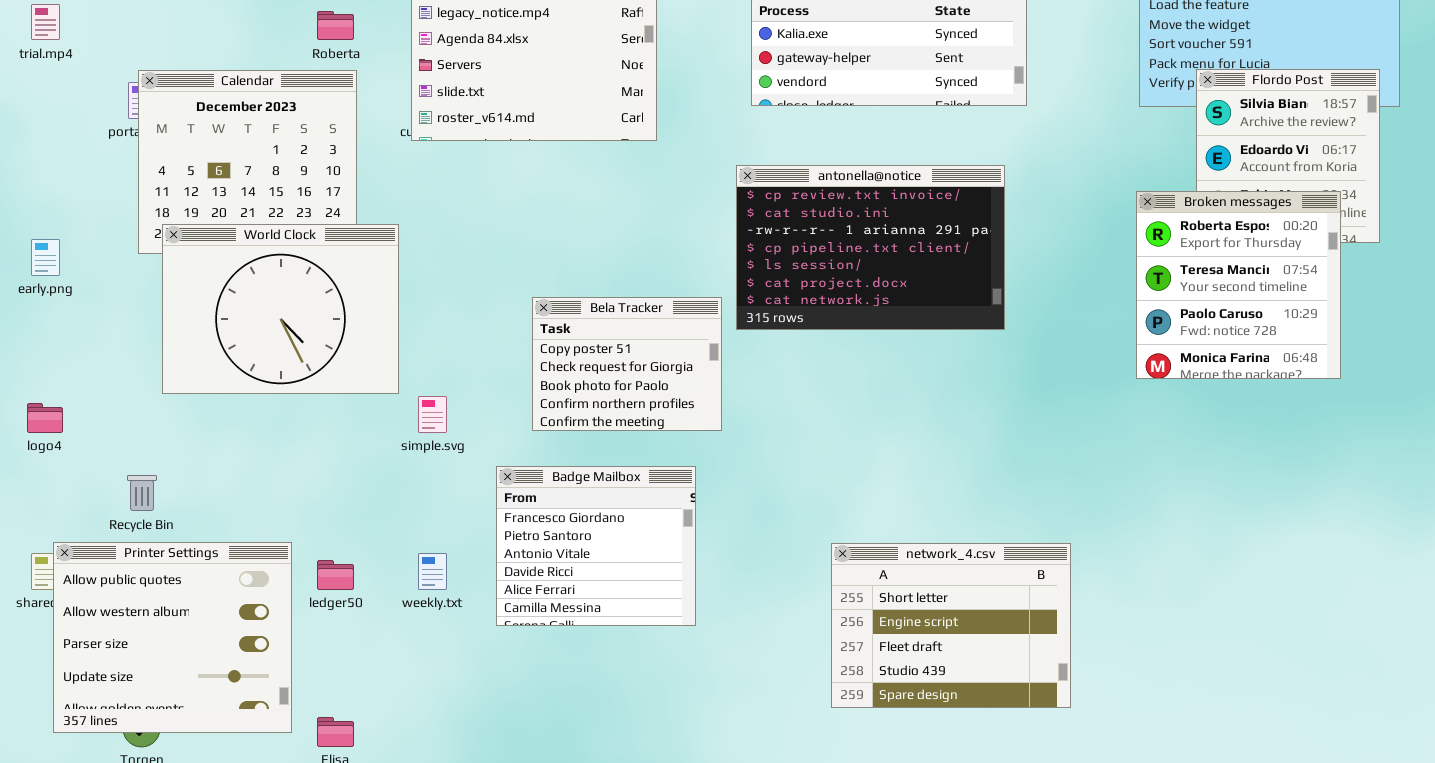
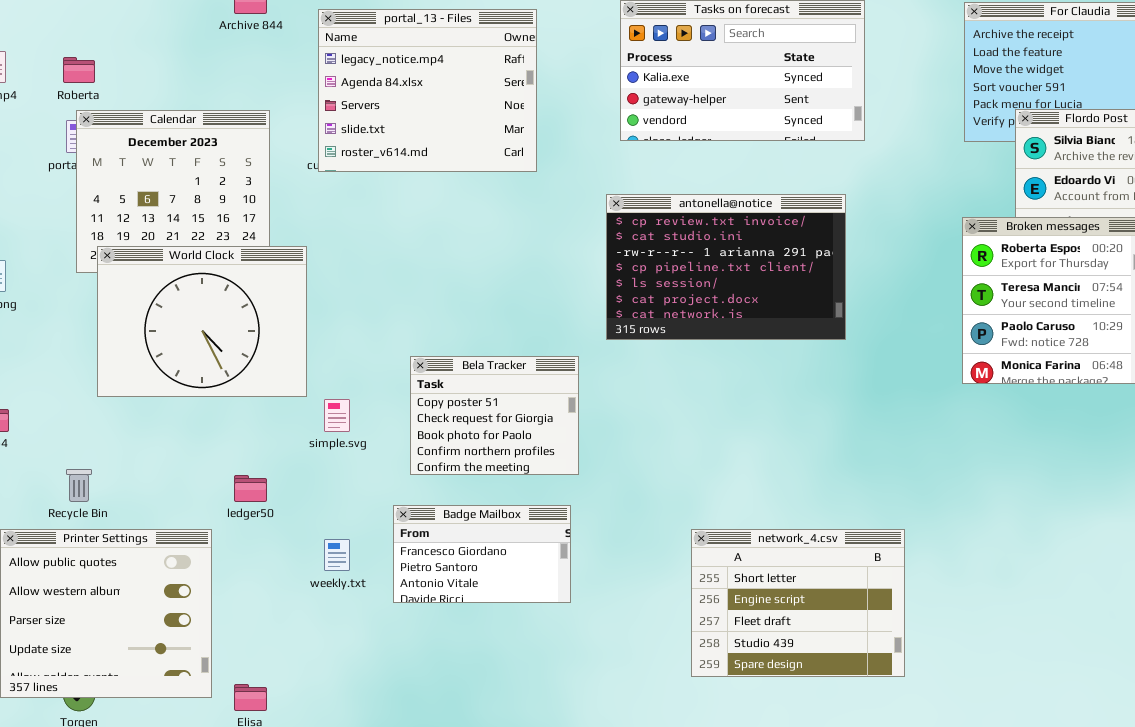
Roberta: [317,11,354,40] -> [63,57,95,83], moved
Bela Tracker: [532,297,722,431] -> [410,356,579,475], moved
Badge Mailbox: [496,466,696,626] -> [393,505,571,603], resized
ledger50: [317,560,354,590] -> [234,475,267,502], moved

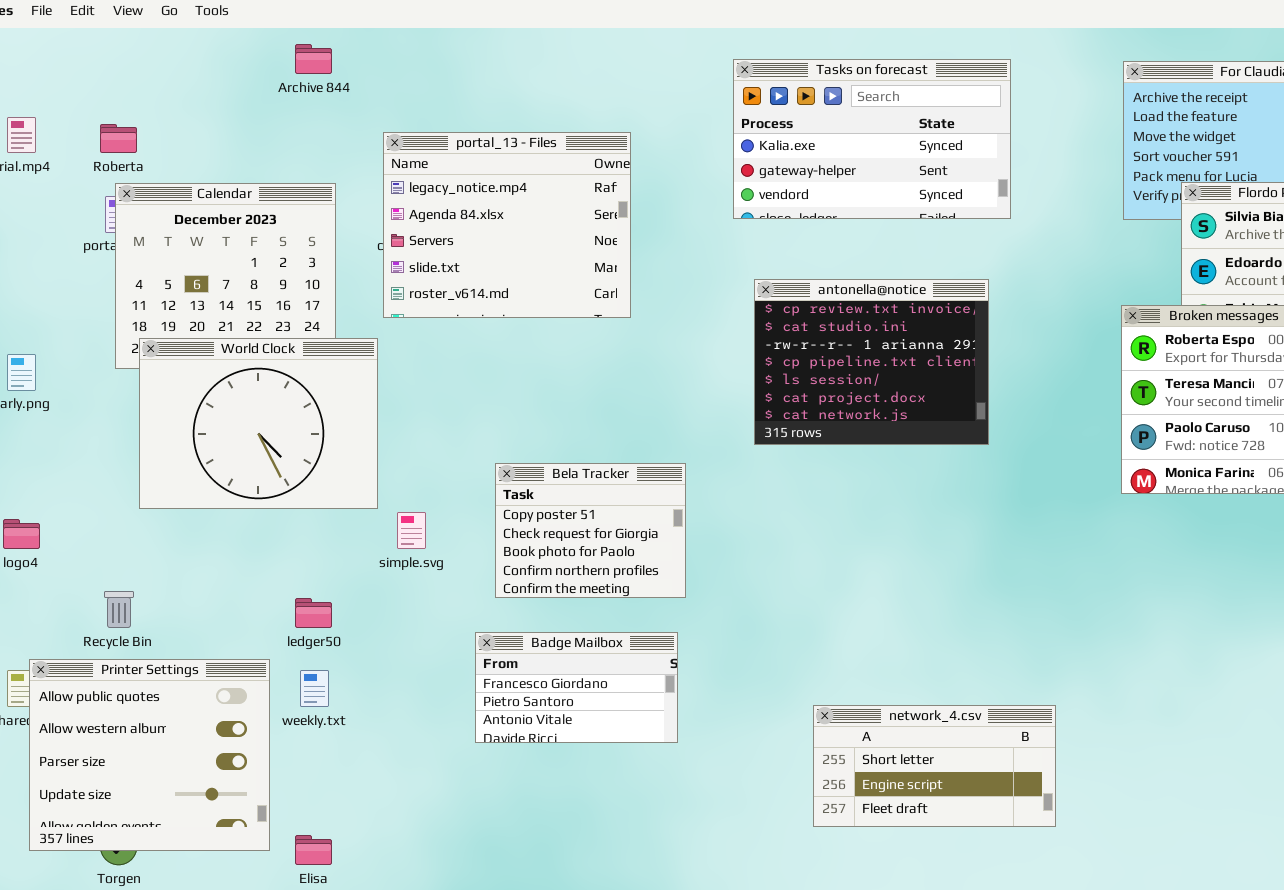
portal_13 - Files: [318,9,537,172] -> [383,132,631,318], moved
antonella@notice: [606,194,846,340] -> [754,279,989,445], resized
network_4.csv: [691,529,905,677] -> [813,705,1056,827], resized
weekly.txt: [324,539,350,571] -> [300,670,329,707], moved

